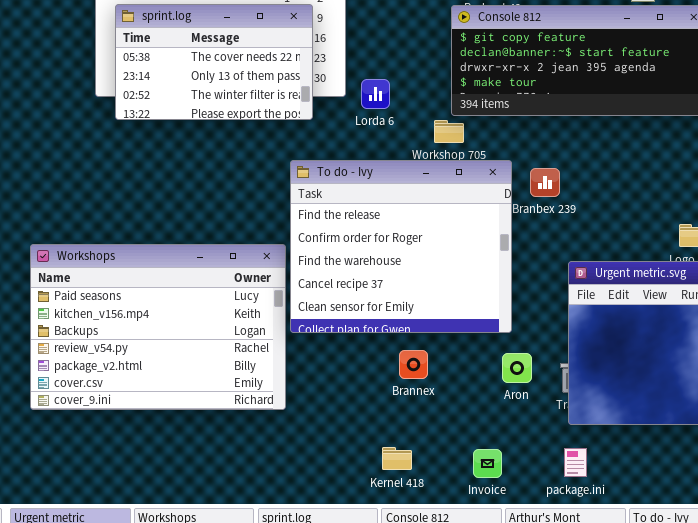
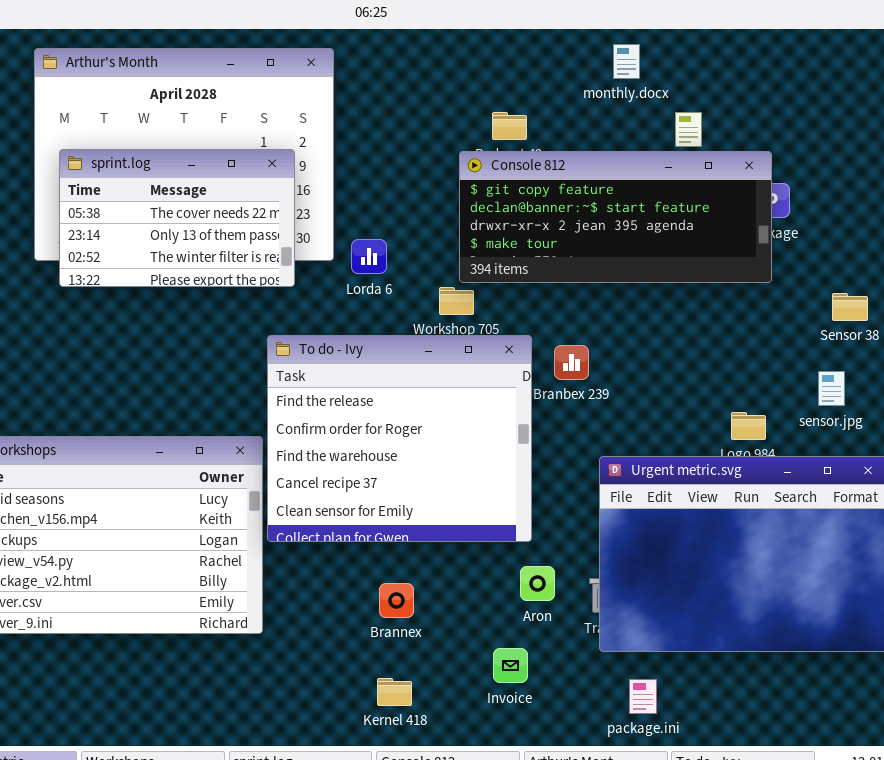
Brannex: [399,350,428,379] -> [379,583,414,618], moved
package.ini: [564,448,587,477] -> [629,679,657,714], moved
Invoice: [473,449,502,478] -> [493,648,528,683], moved

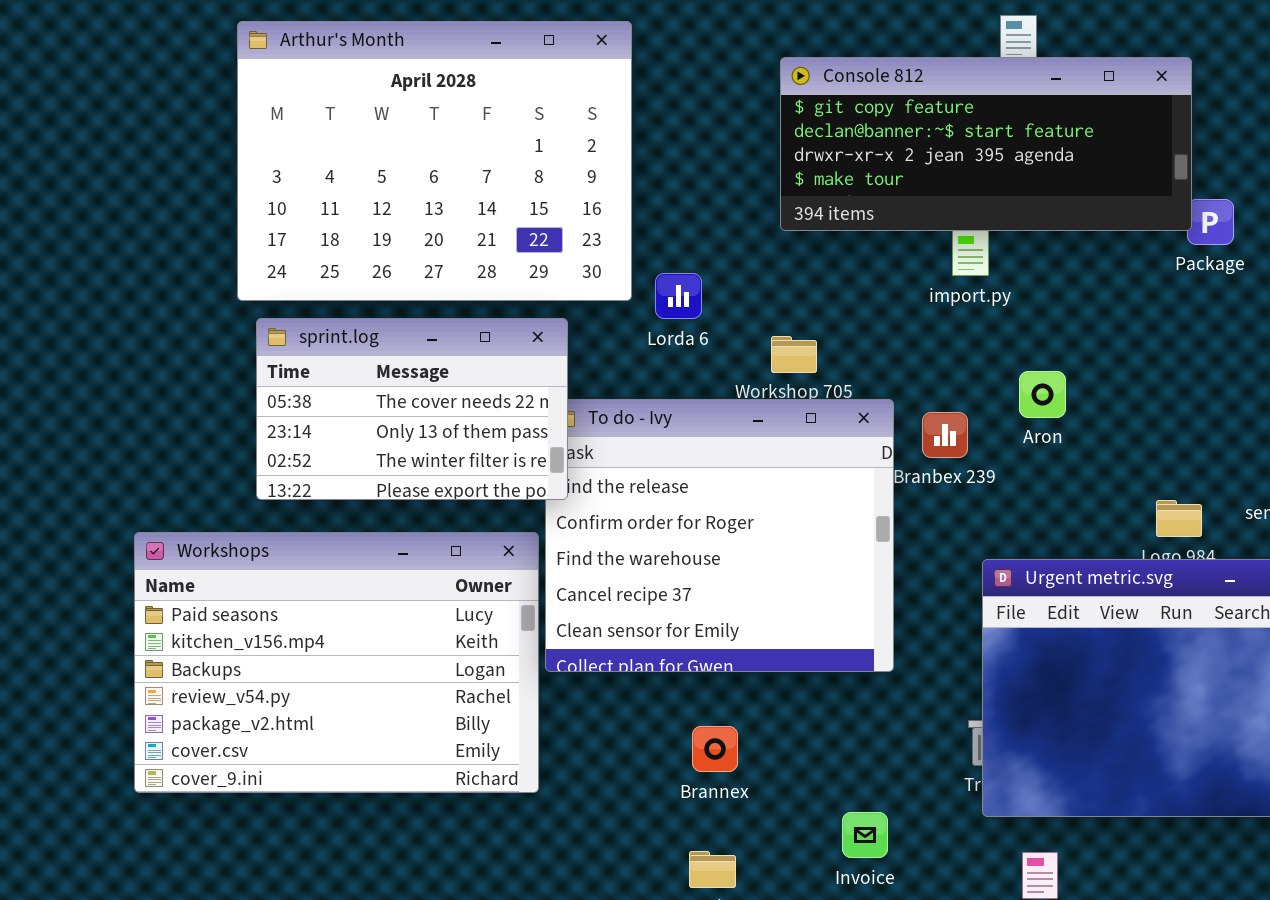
sprint.log: [59,149,295,287] -> [256,318,568,500], moved
Console 812: [459,151,772,283] -> [780,57,1192,231], moved
Aron: [520,566,555,601] -> [1019,371,1066,418], moved

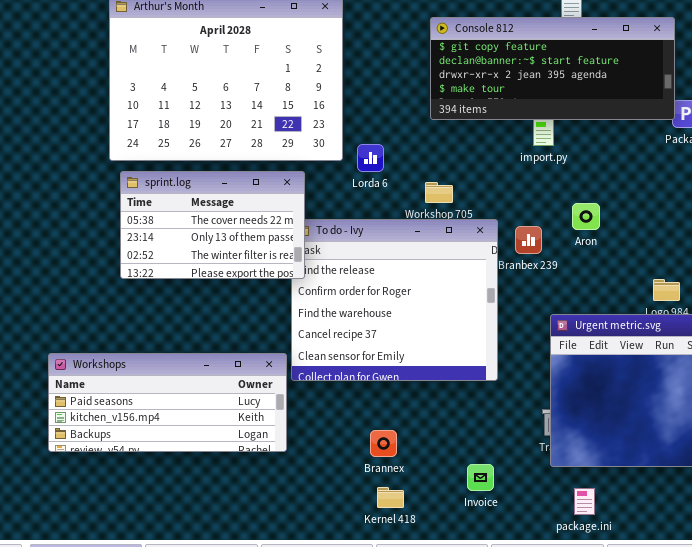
Workshops: [134,532,539,793] -> [48,353,287,452], resized
Brannex: [692,726,738,772] -> [370,430,397,457], moved

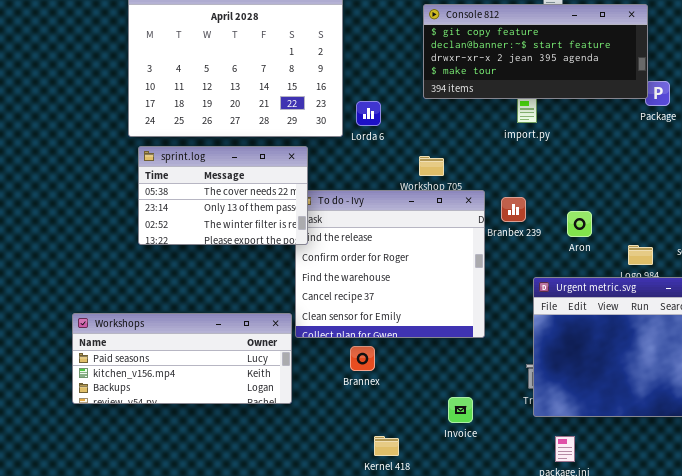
Lorda 6: [357,144,384,172] -> [356,101,381,126], moved
Aron: [572,203,600,230] -> [567,211,592,237], moved
Brannex: [370,430,397,457] -> [350,346,375,371], moved
Invoice: [467,464,494,491] -> [448,397,473,423], moved

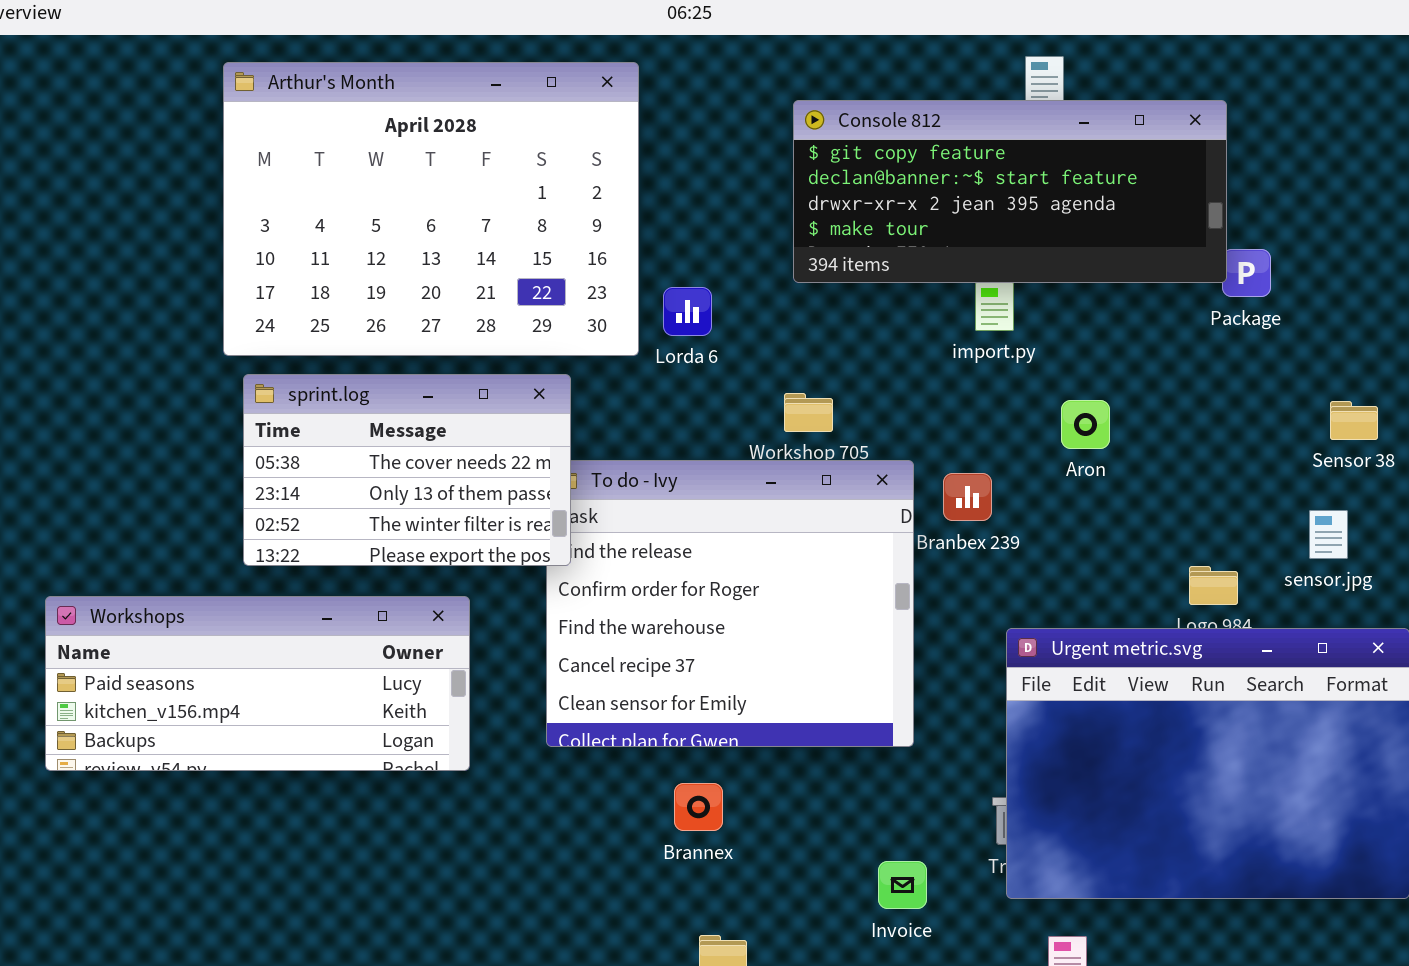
Aron: [567,211,592,237] -> [1061,400,1110,449], moved
Workshops: [72,313,292,404] -> [45,596,470,771], moved
Brannex: [350,346,375,371] -> [674,783,723,831], moved
Invoice: [448,397,473,423] -> [878,861,927,909], moved

